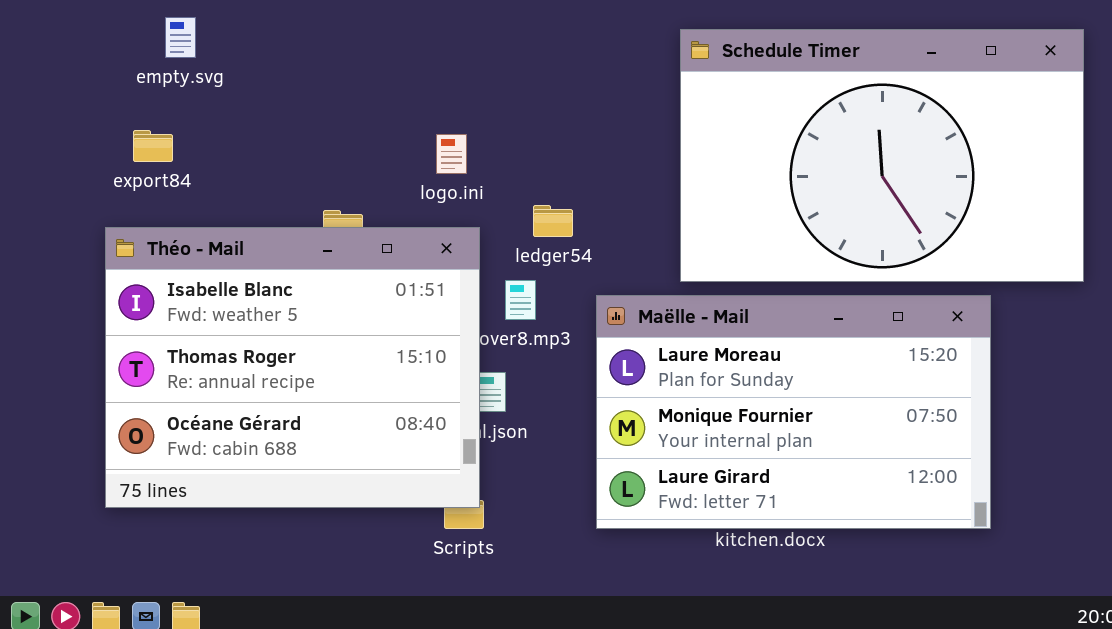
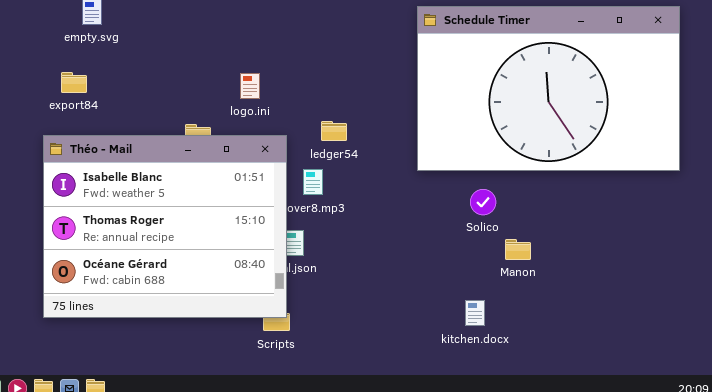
logo.ini: [436,134,467,174] -> [240,73,260,99], moved
Maëlle - Mail: [596,295,991,529] -> none, closed

